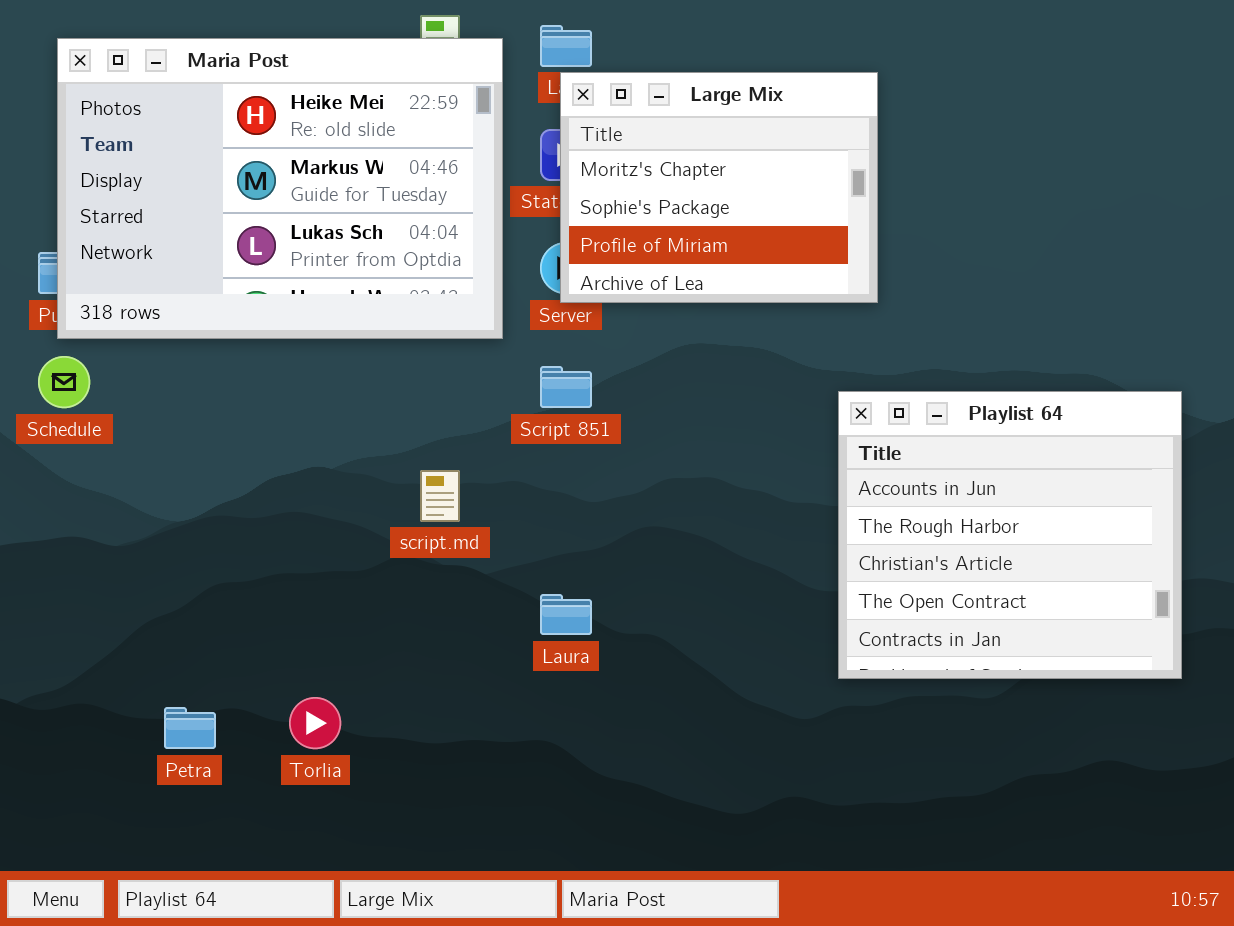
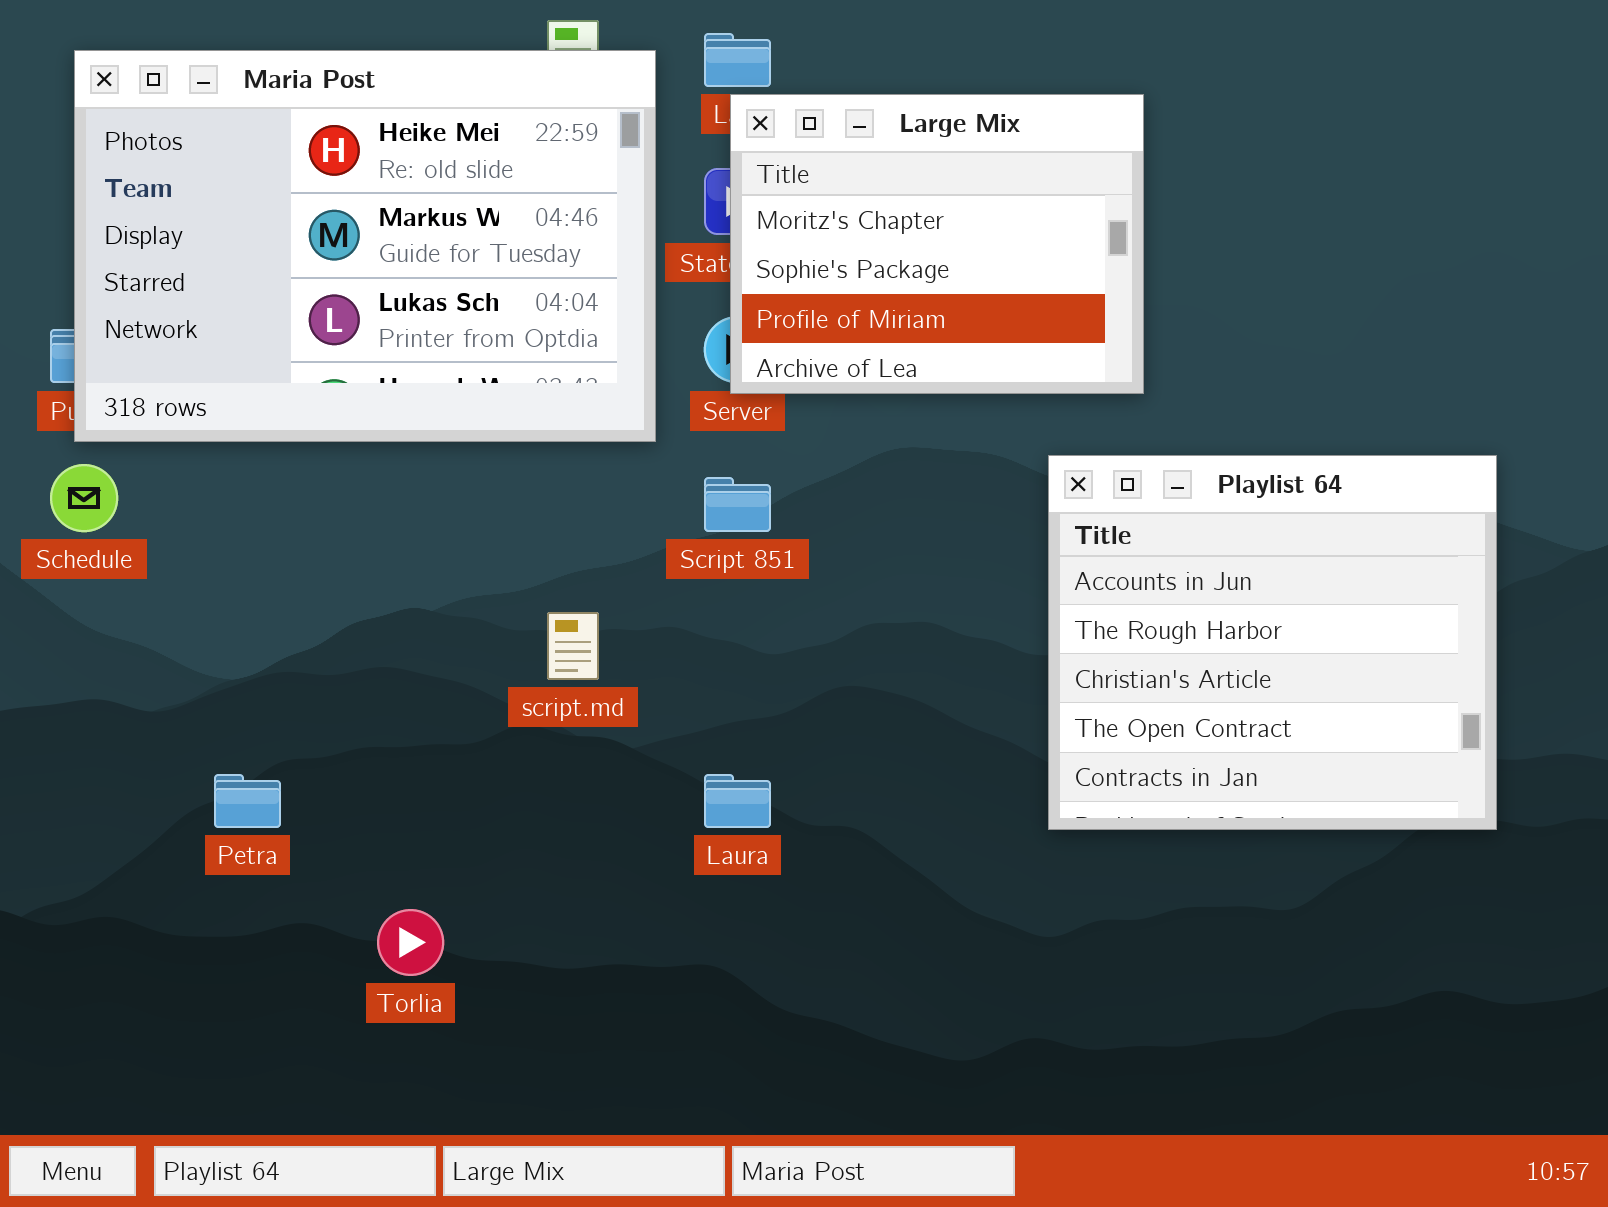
Playlist 64: [838,391,1182,679] -> [1048,455,1497,830], moved
Petra: [164,707,216,749] -> [214,774,281,828], moved

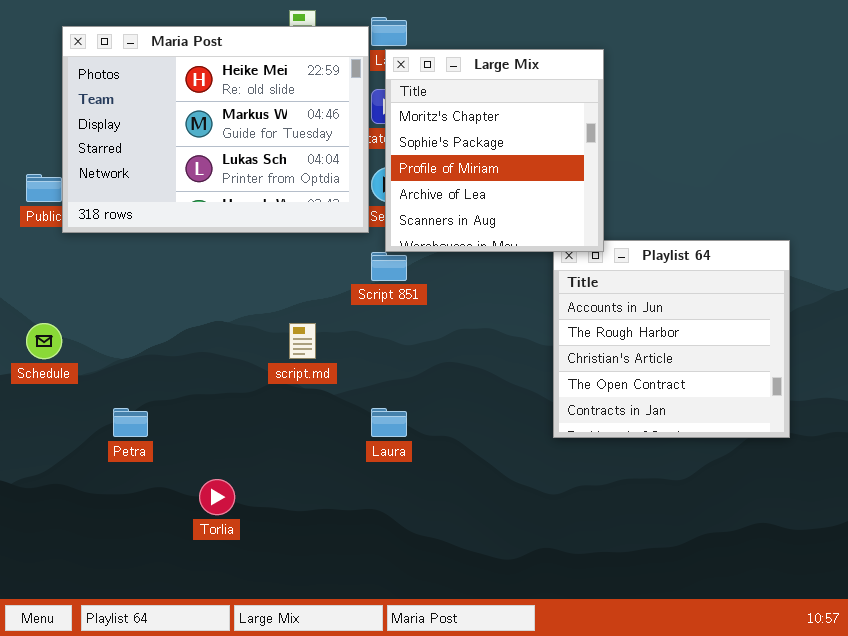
Maria Post: [74,50,656,442] -> [62,26,369,233], moved
Large Mix: [730,94,1144,394] -> [385,49,604,252], resized
Schedule: [50,464,118,532] -> [26,323,62,359], moved

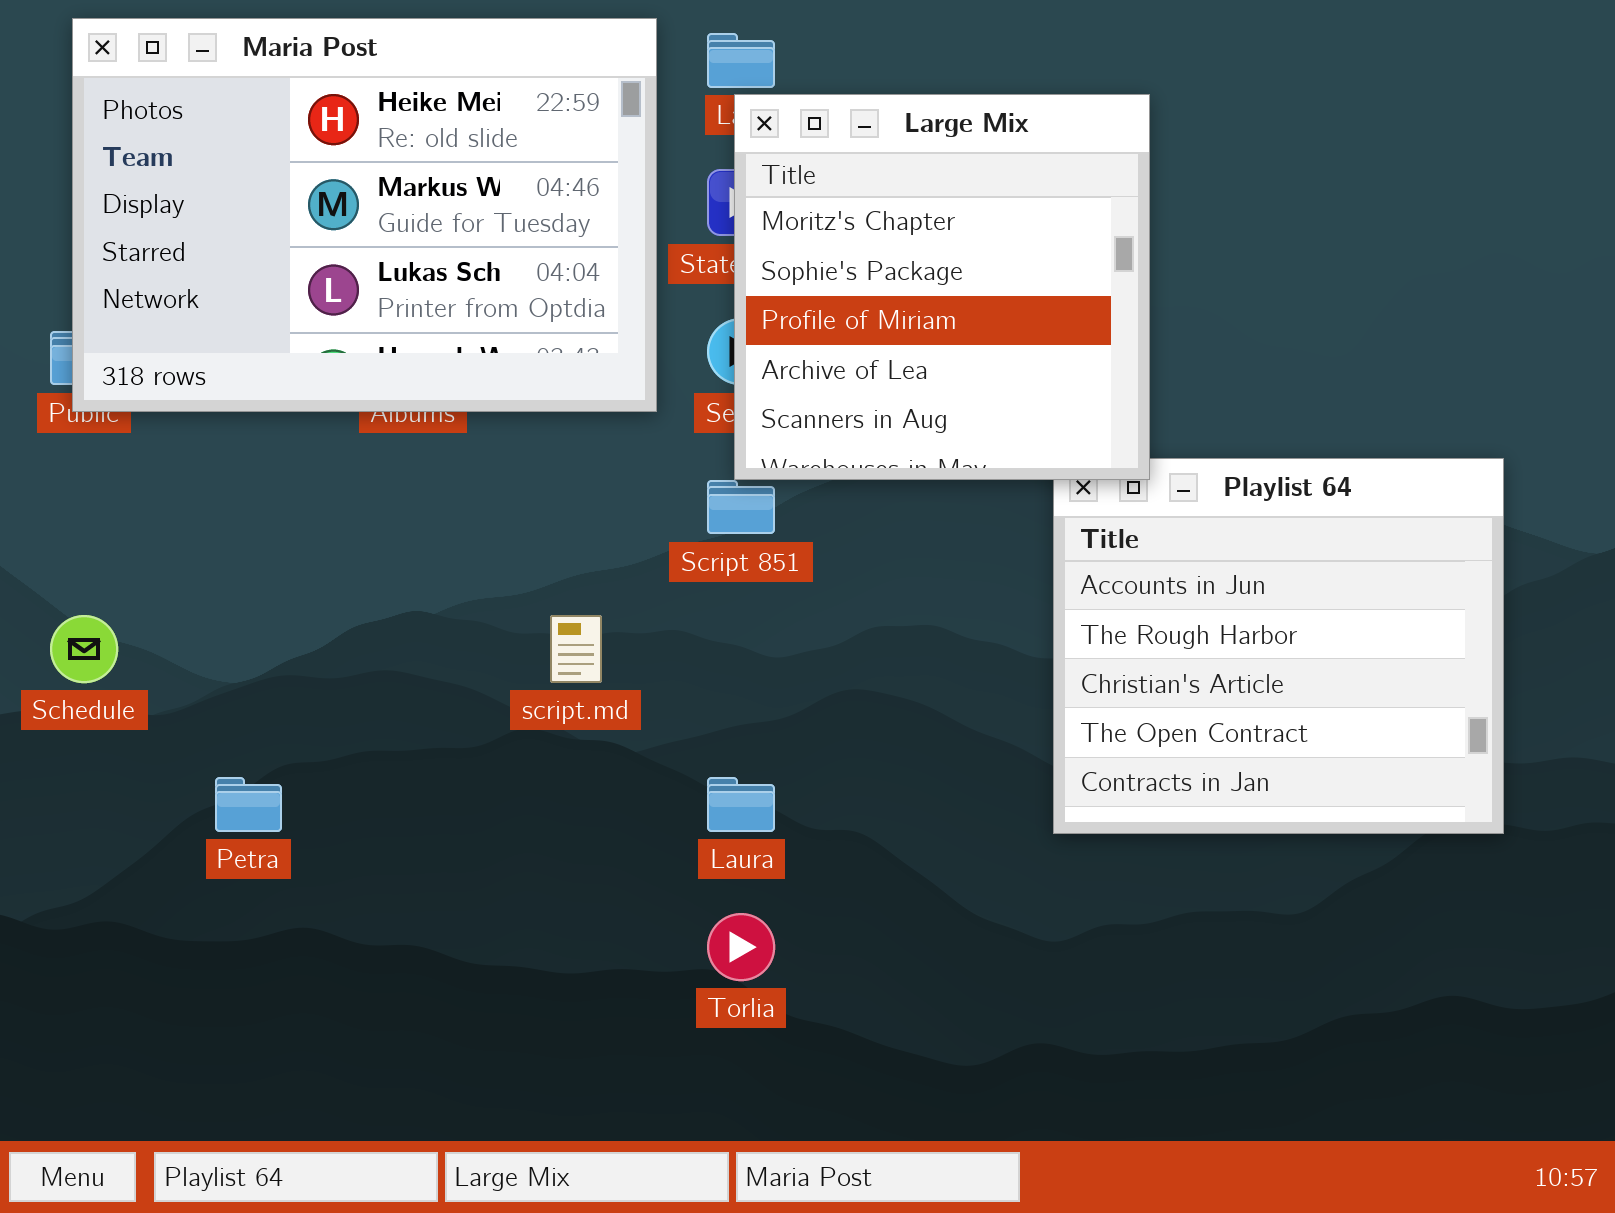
Maria Post: [62,26,369,233] -> [72,18,657,412], moved
Torlia: [199,479,235,515] -> [707,913,775,981], moved

